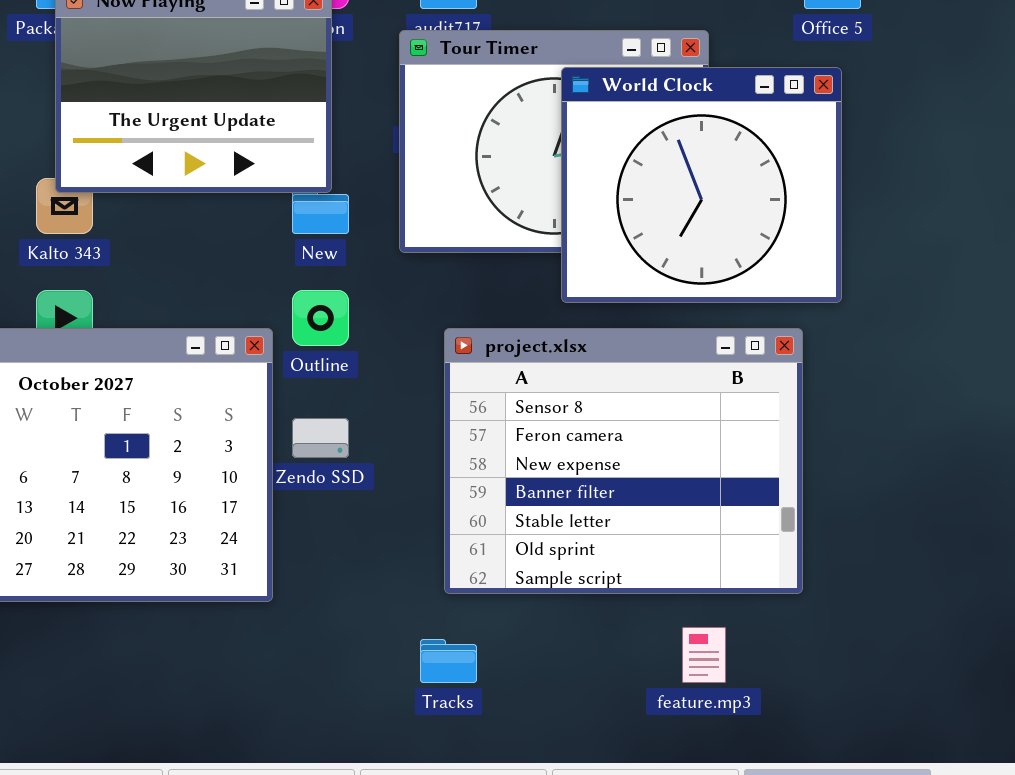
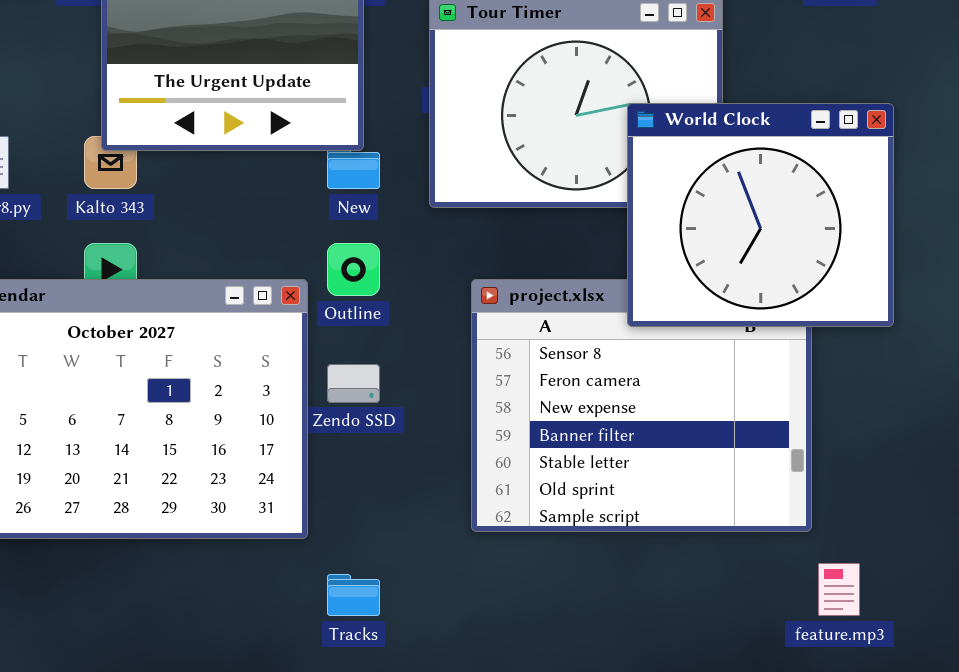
World Clock: [561,67,842,303] -> [627,103,894,327], moved
feature.mp3: [682,627,726,683] -> [818,563,860,616], moved
Tracks: [420,639,477,683] -> [327,574,380,616], moved

